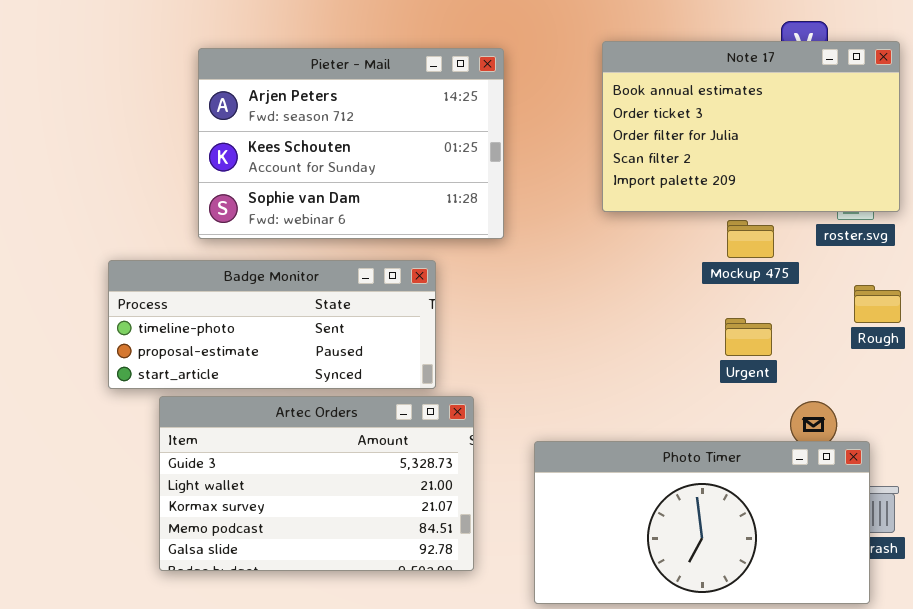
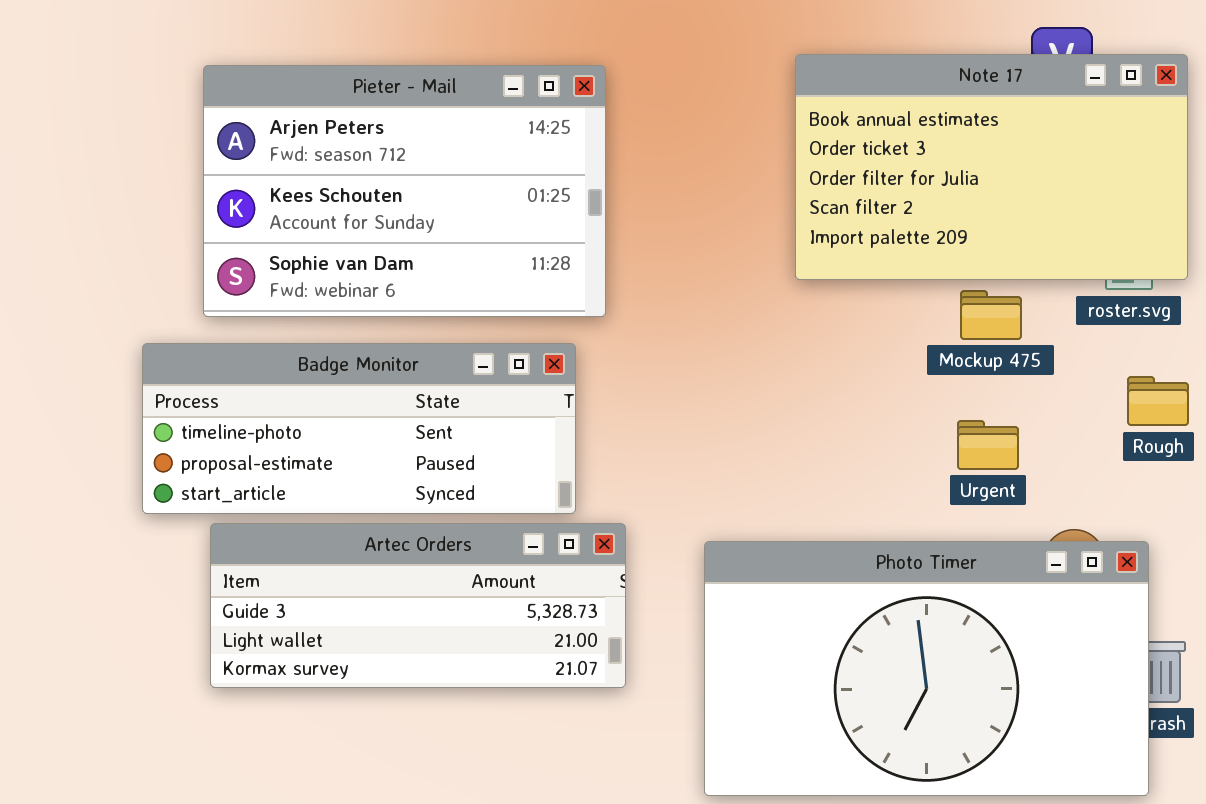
Pieter - Mail: [198,48,504,239] -> [203,65,606,317], moved
Artec Orders: [159,396,474,571] -> [210,523,626,688], resized
Photo Timer: [534,441,870,604] -> [704,541,1149,796], resized

